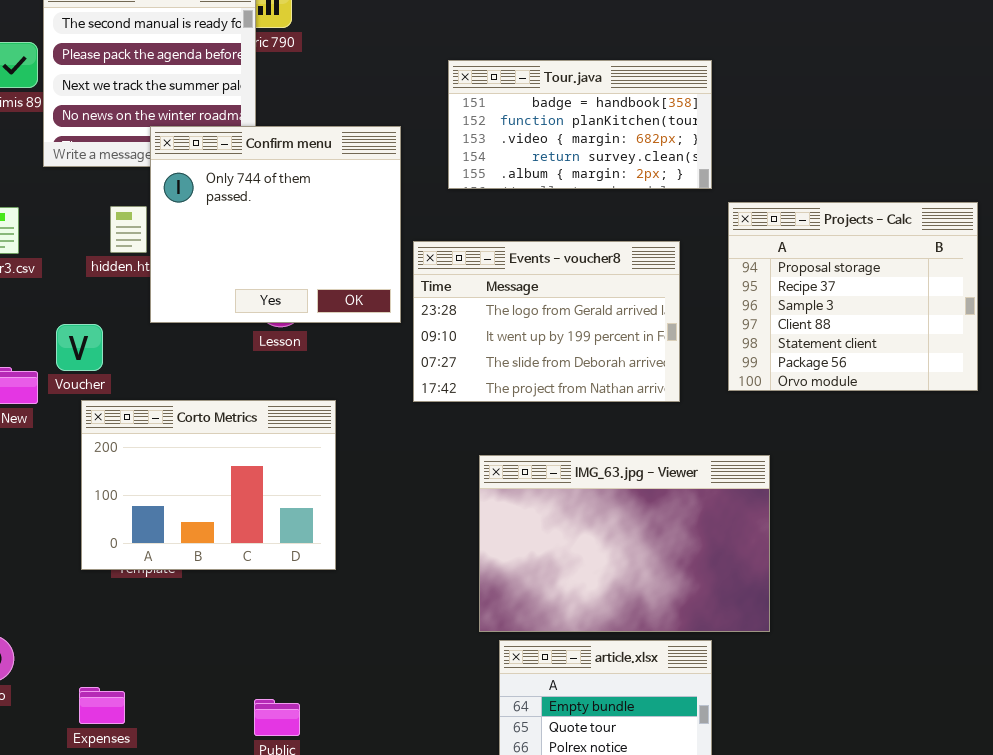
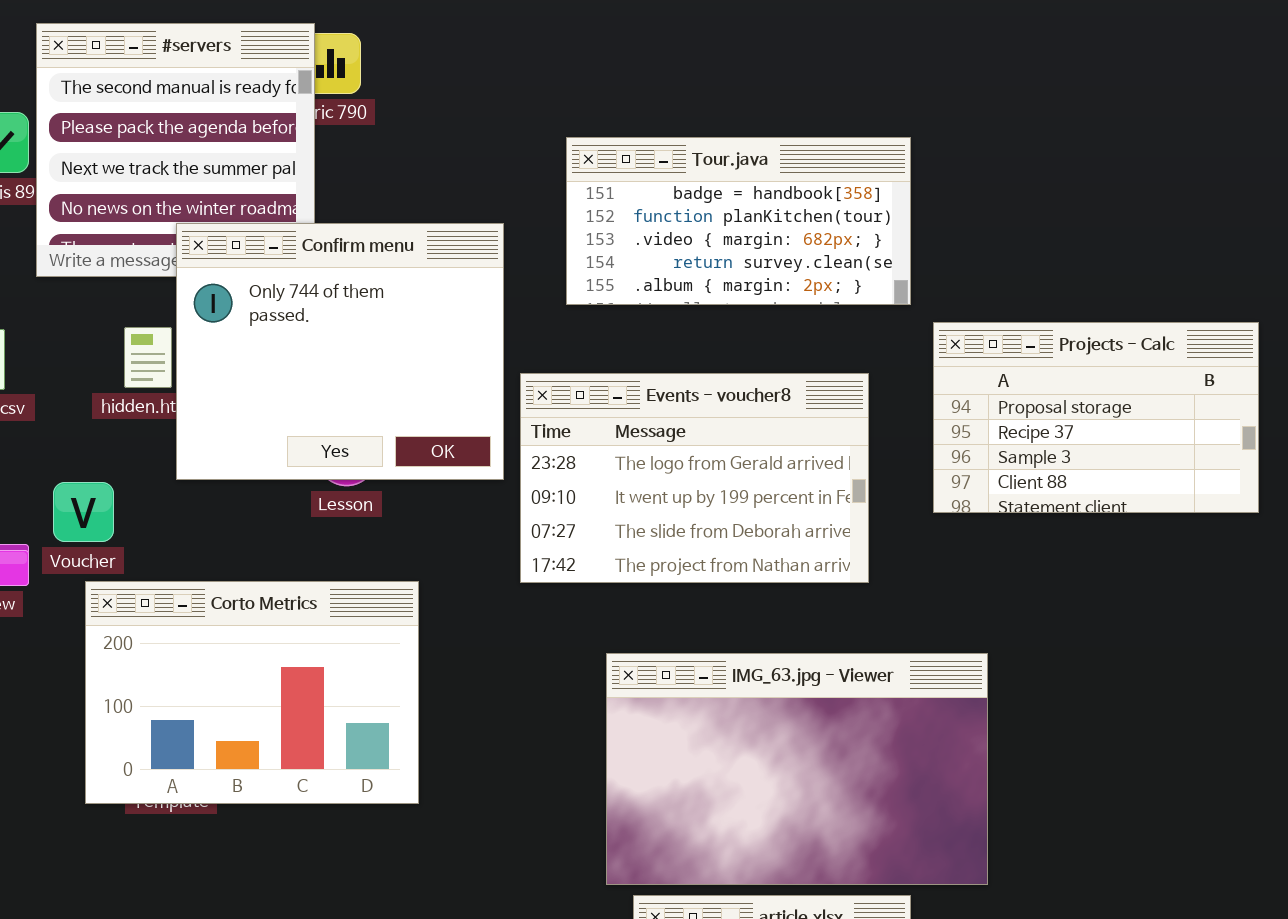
Projects - Calc: [728,202,978,391] -> [933,322,1259,513], resized

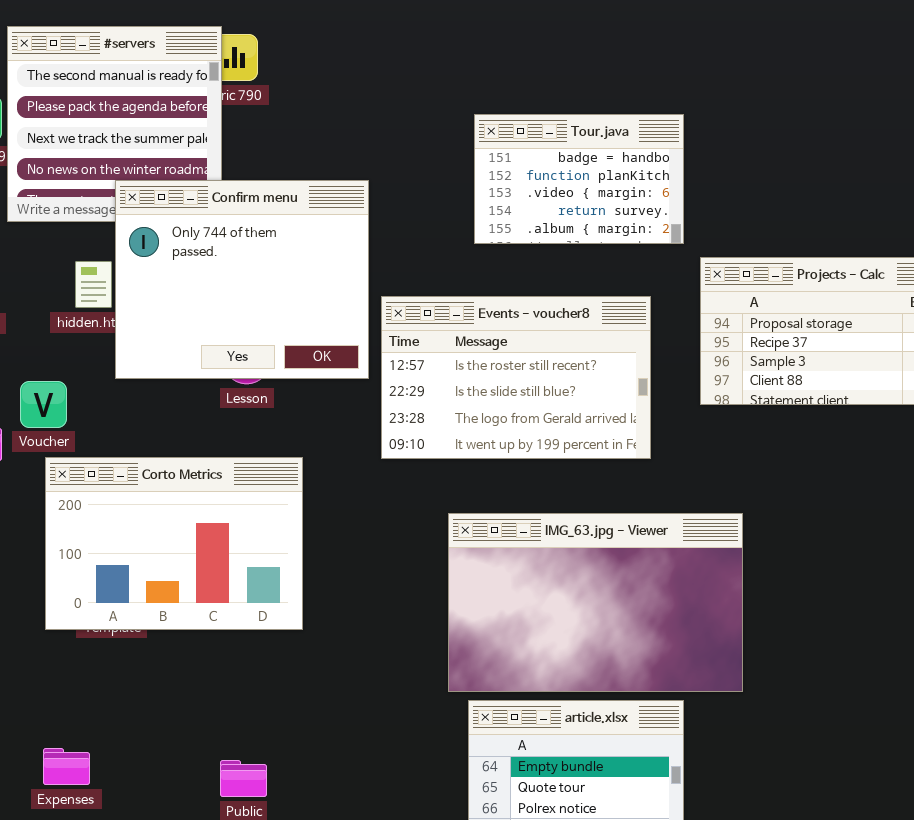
Tour.java: [566,137,911,305] -> [474,114,684,244], resized
Events - voucher8: [520,373,869,583] -> [381,296,651,459], scrolled up 2 rows

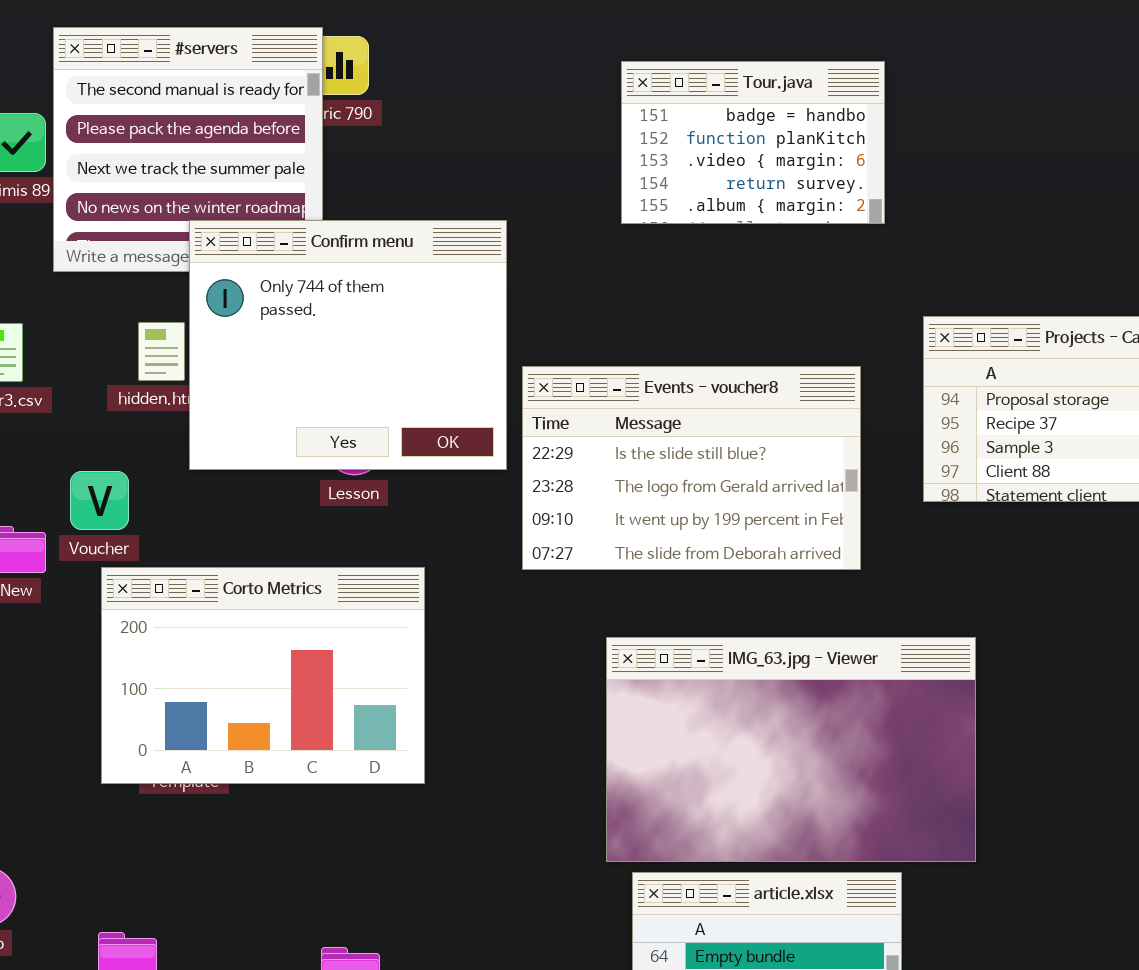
Tour.java: [474,114,684,244] -> [621,61,885,224], moved
Events - voucher8: [381,296,651,459] -> [522,366,861,570], scrolled down 1 row

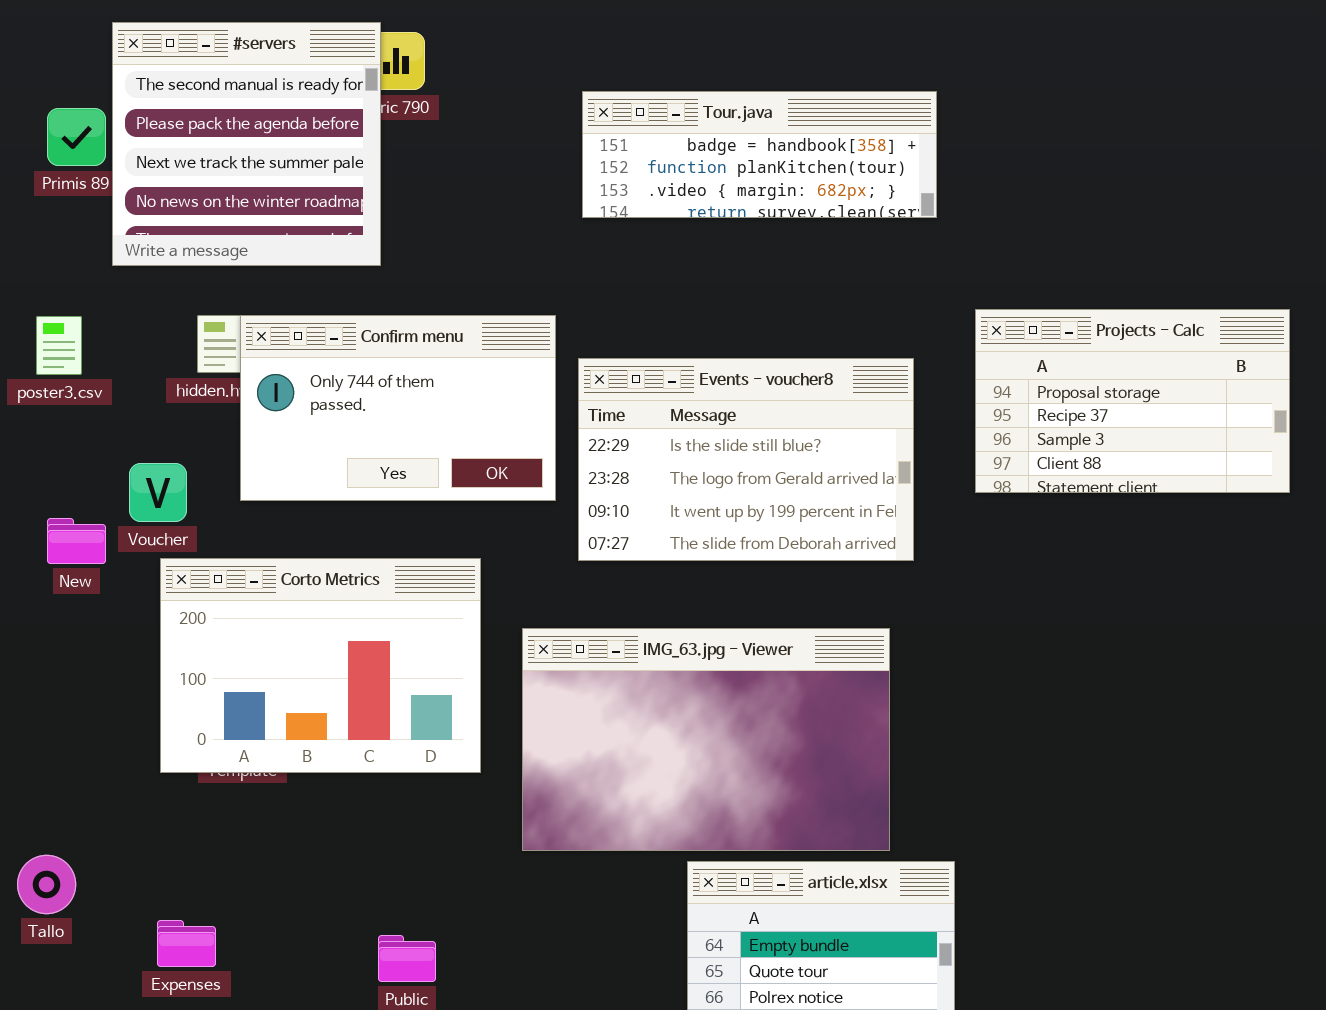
Tour.java: [621,61,885,224] -> [582,91,937,218], resized
Confirm menu: [189,220,507,470] -> [240,315,556,501], moved, resized
IMG_63.jpg - Viewer: [606,637,976,862] -> [522,628,890,851], moved

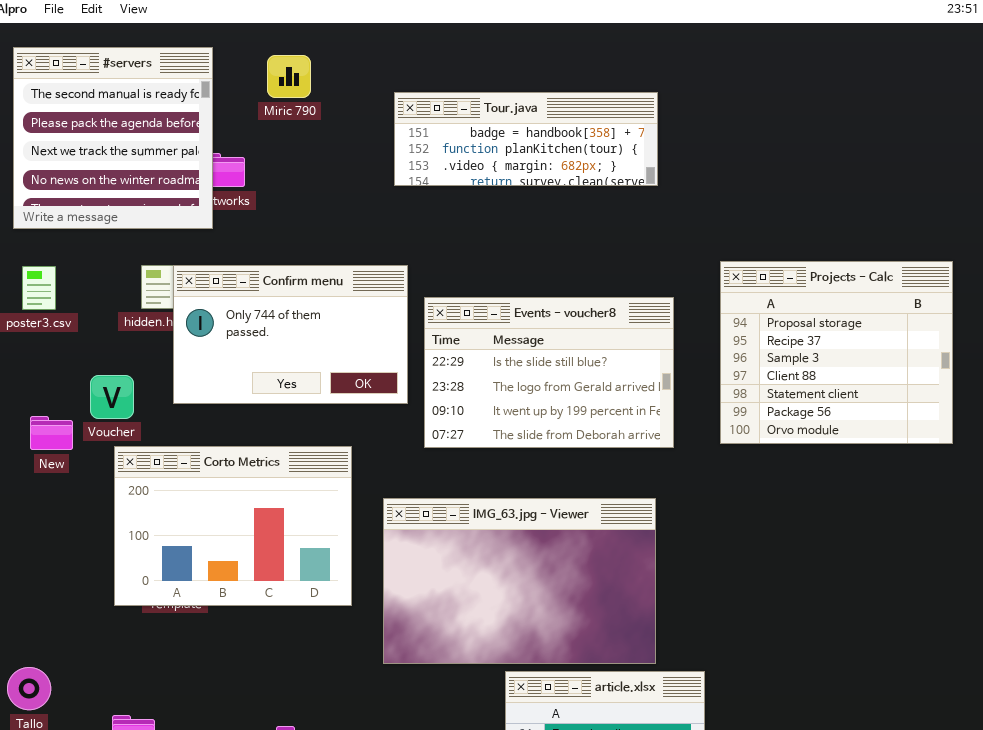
#servers: [112,22,381,266] -> [13,47,213,229], moved
Tour.java: [582,91,937,218] -> [394,92,658,186], moved
Projects - Calc: [975,309,1290,493] -> [720,261,953,444], resized

